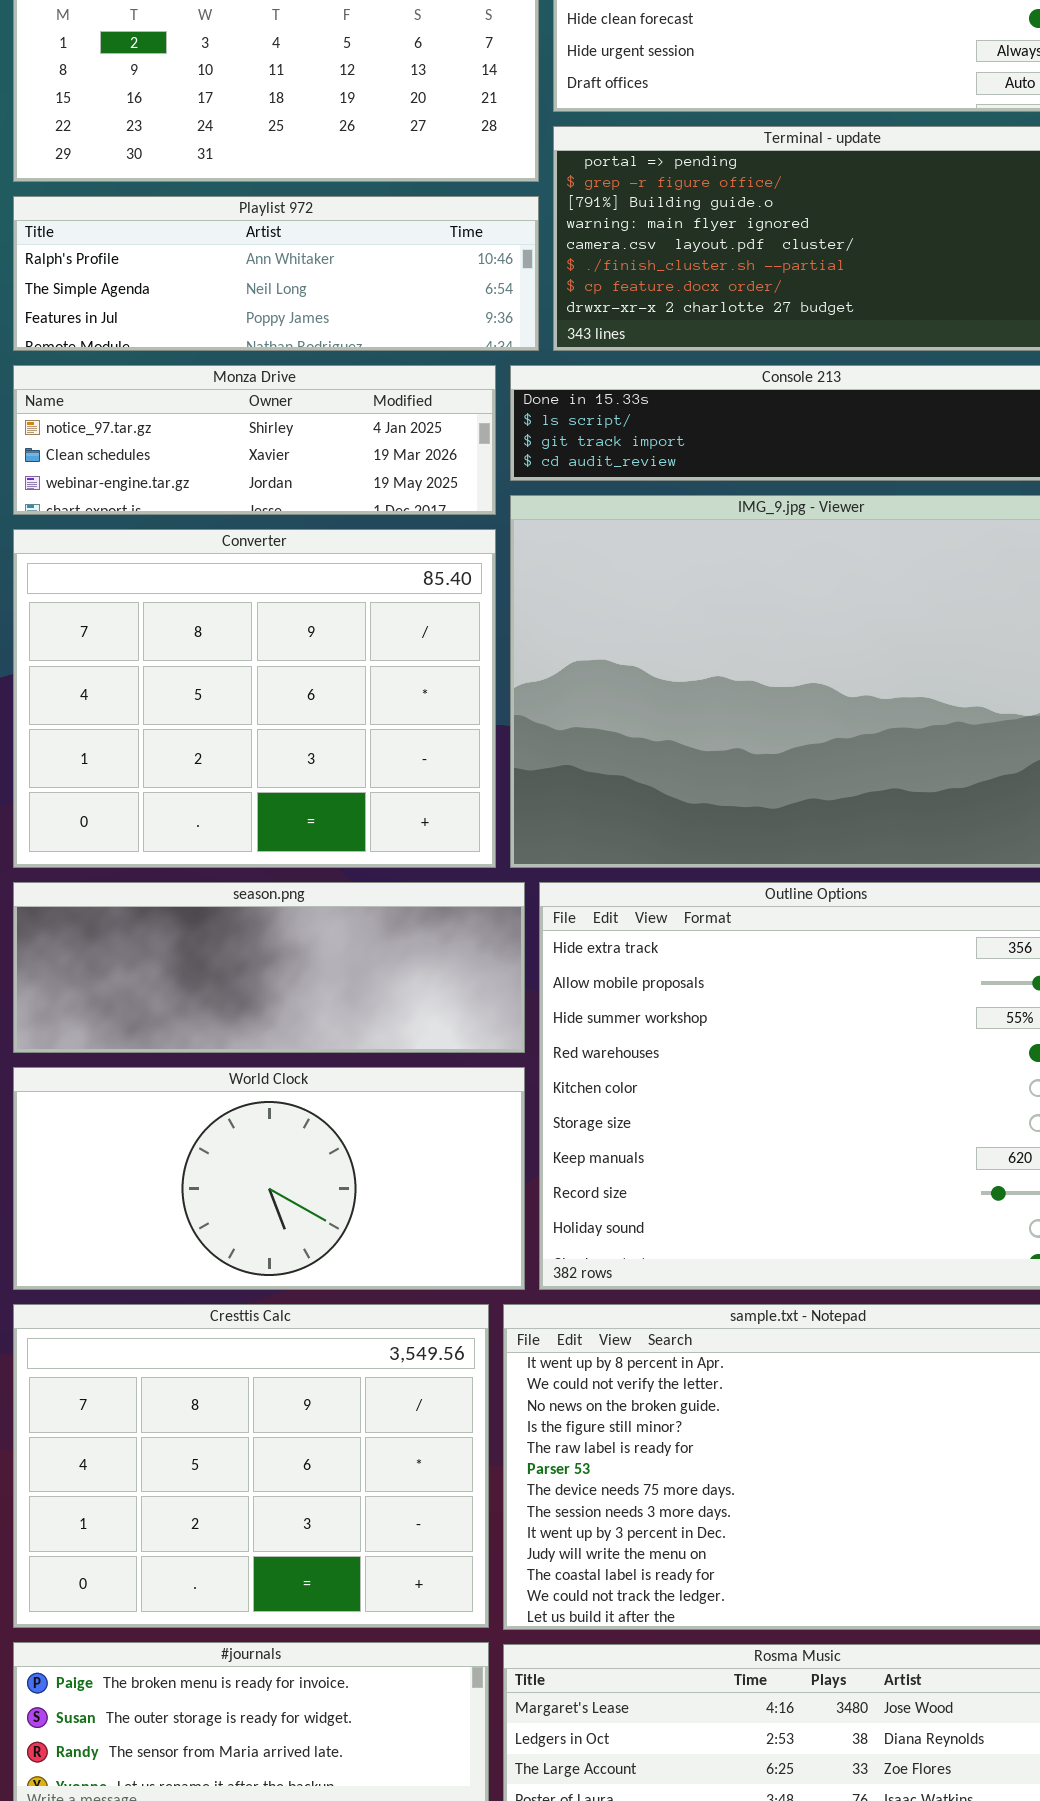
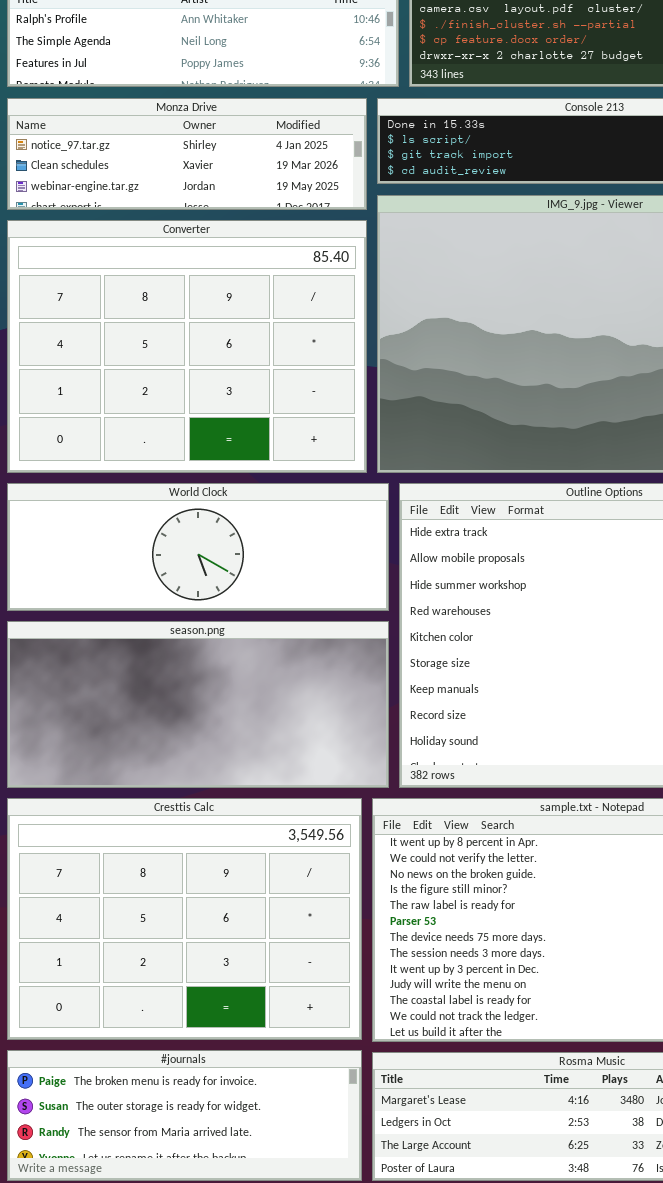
season.png: [13,882,525,1053] -> [7,621,389,788], moved, resized
World Clock: [13,1067,525,1290] -> [7,483,389,611], moved, resized

